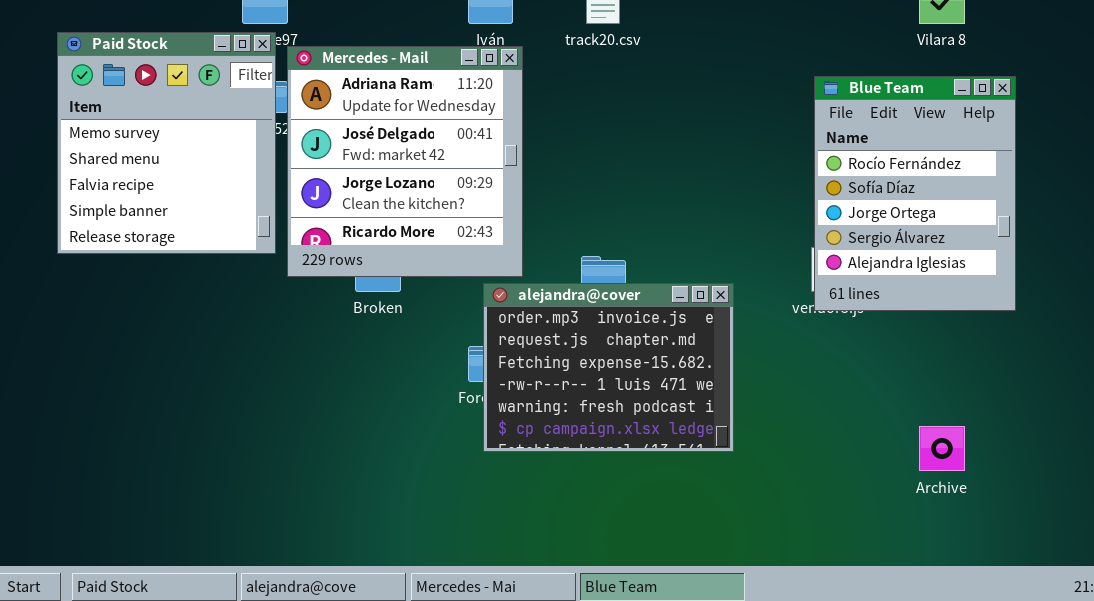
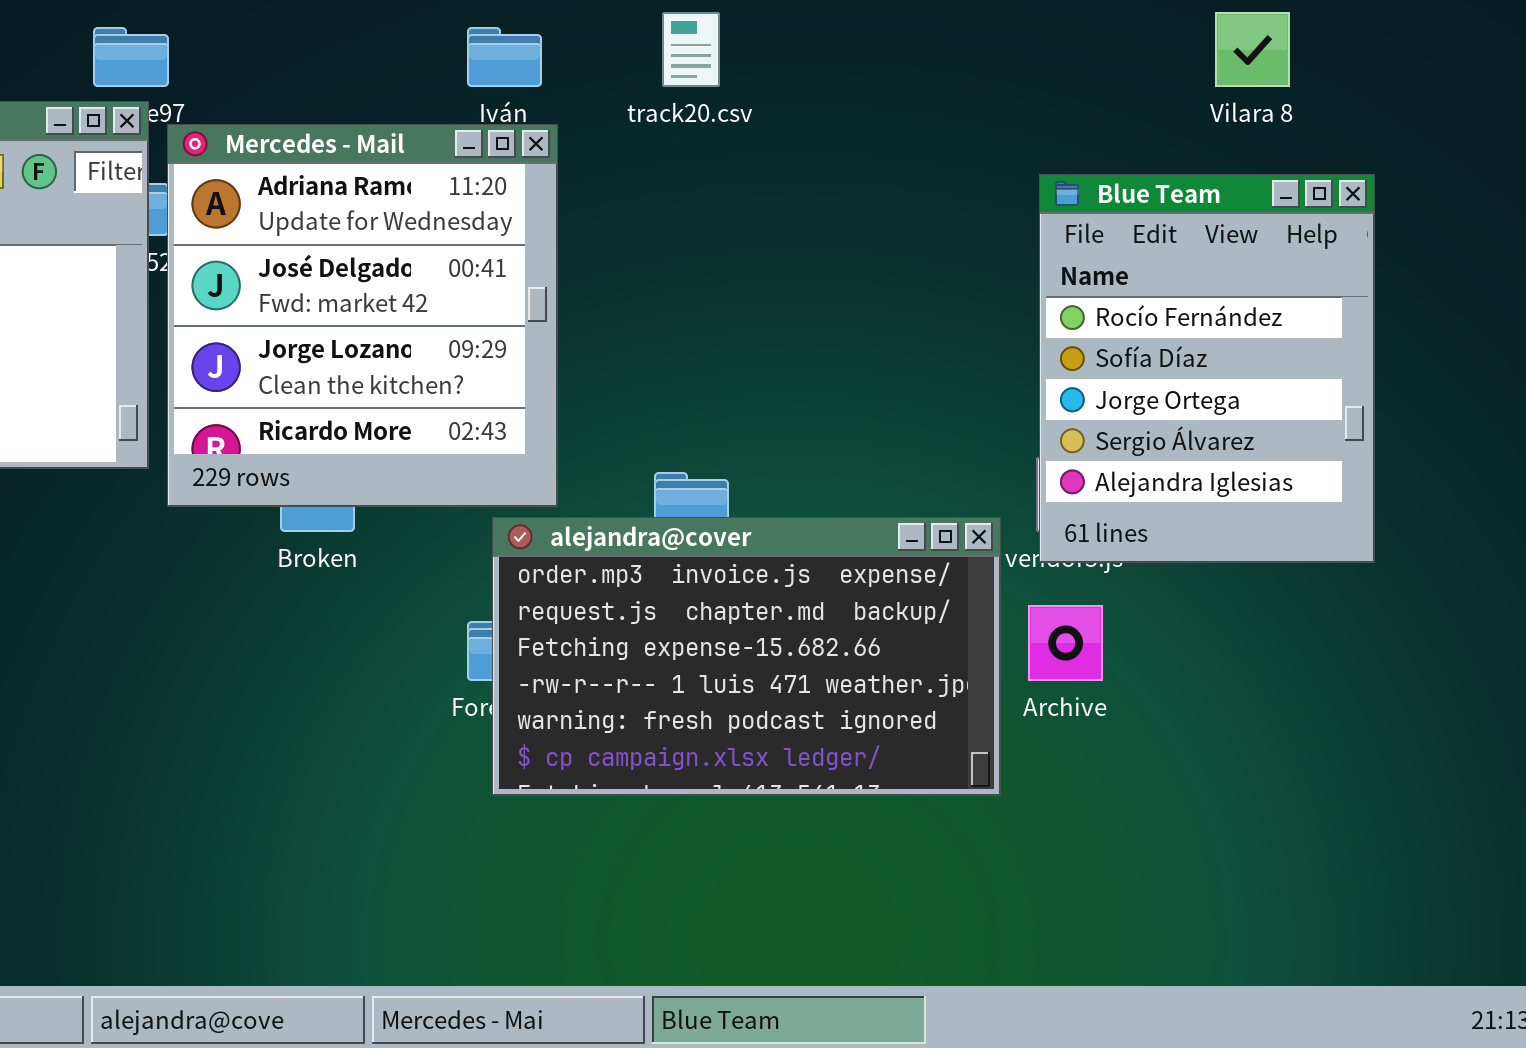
alejandra@cover: [483,283,734,452] -> [492,517,1001,796], resized
Archive: [919,426,965,471] -> [1028,605,1103,681], moved

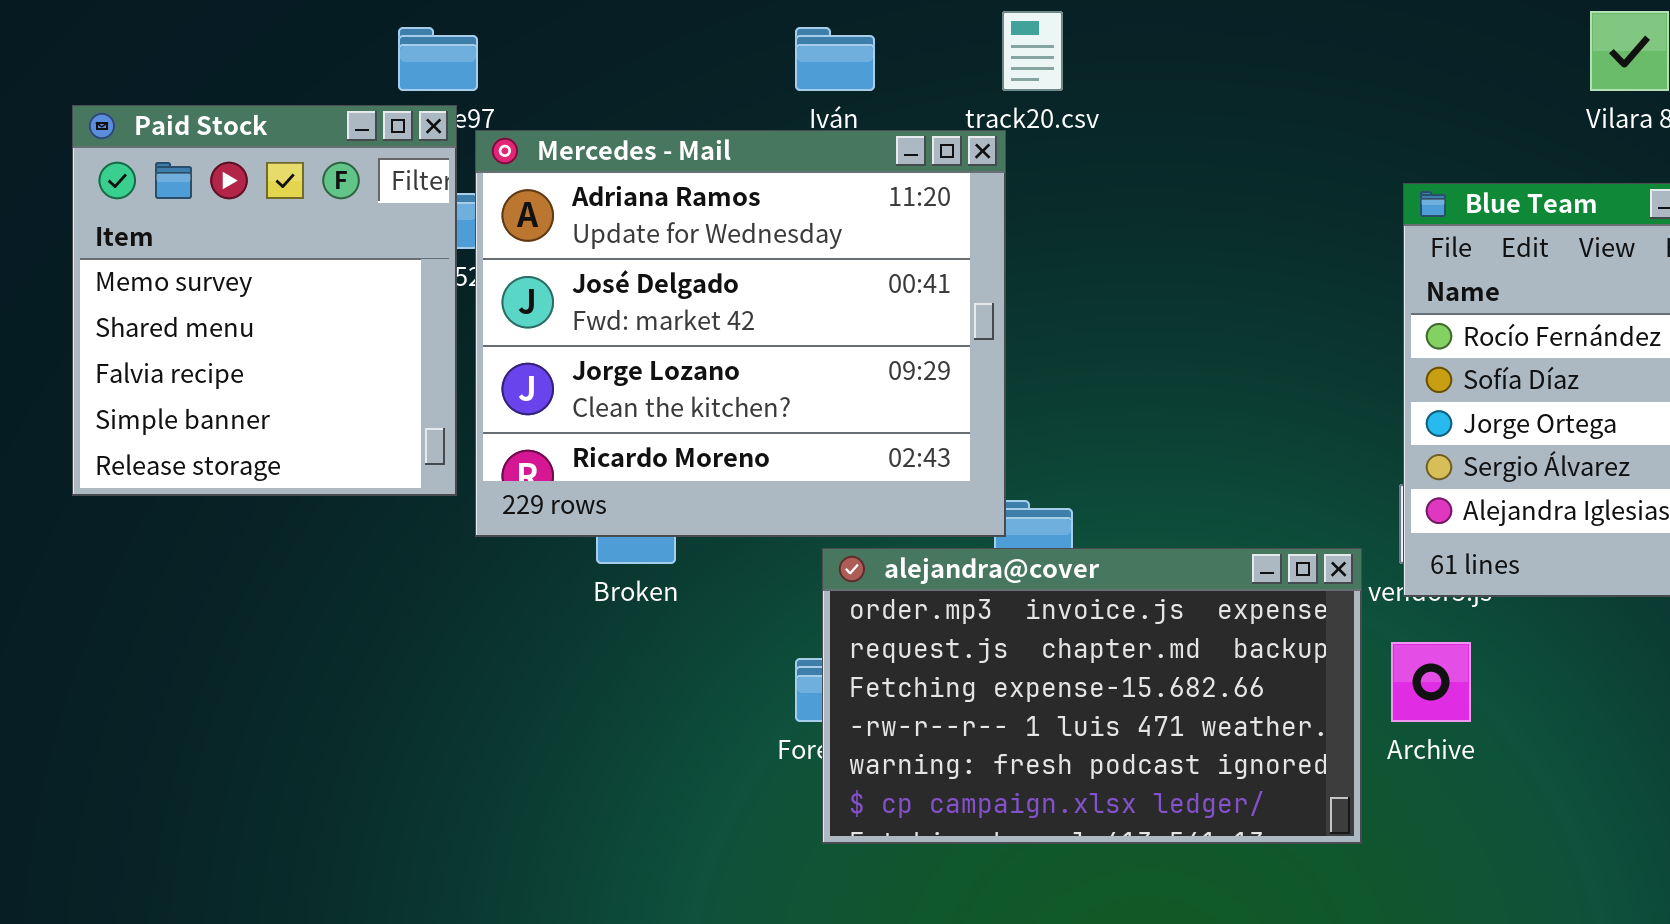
Mercedes - Mail: [167,124,558,507] -> [475,130,1006,537], resized

